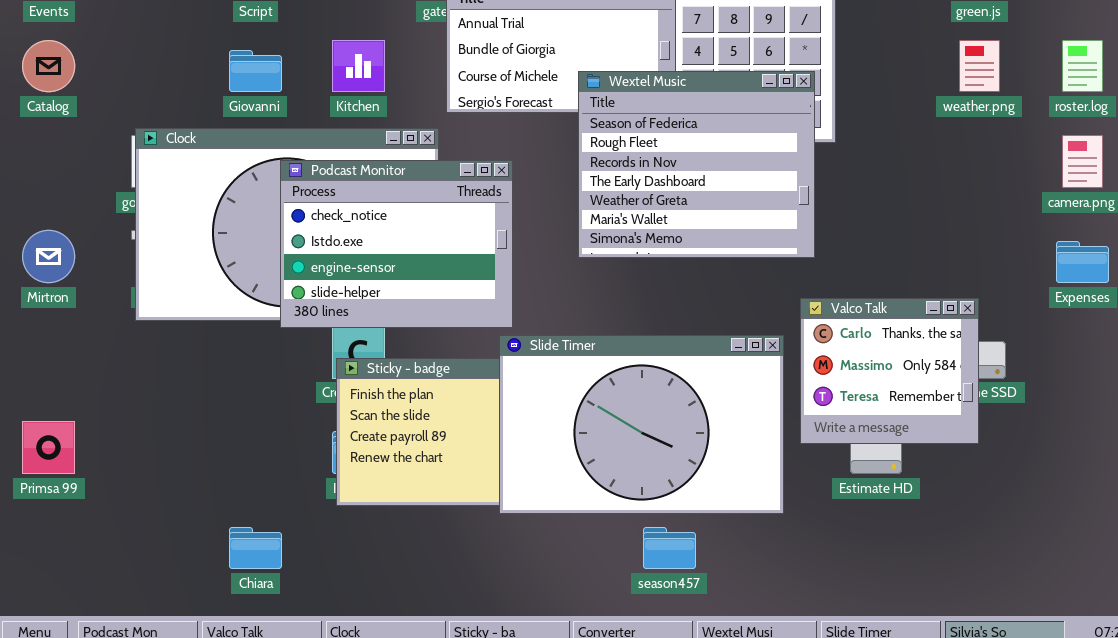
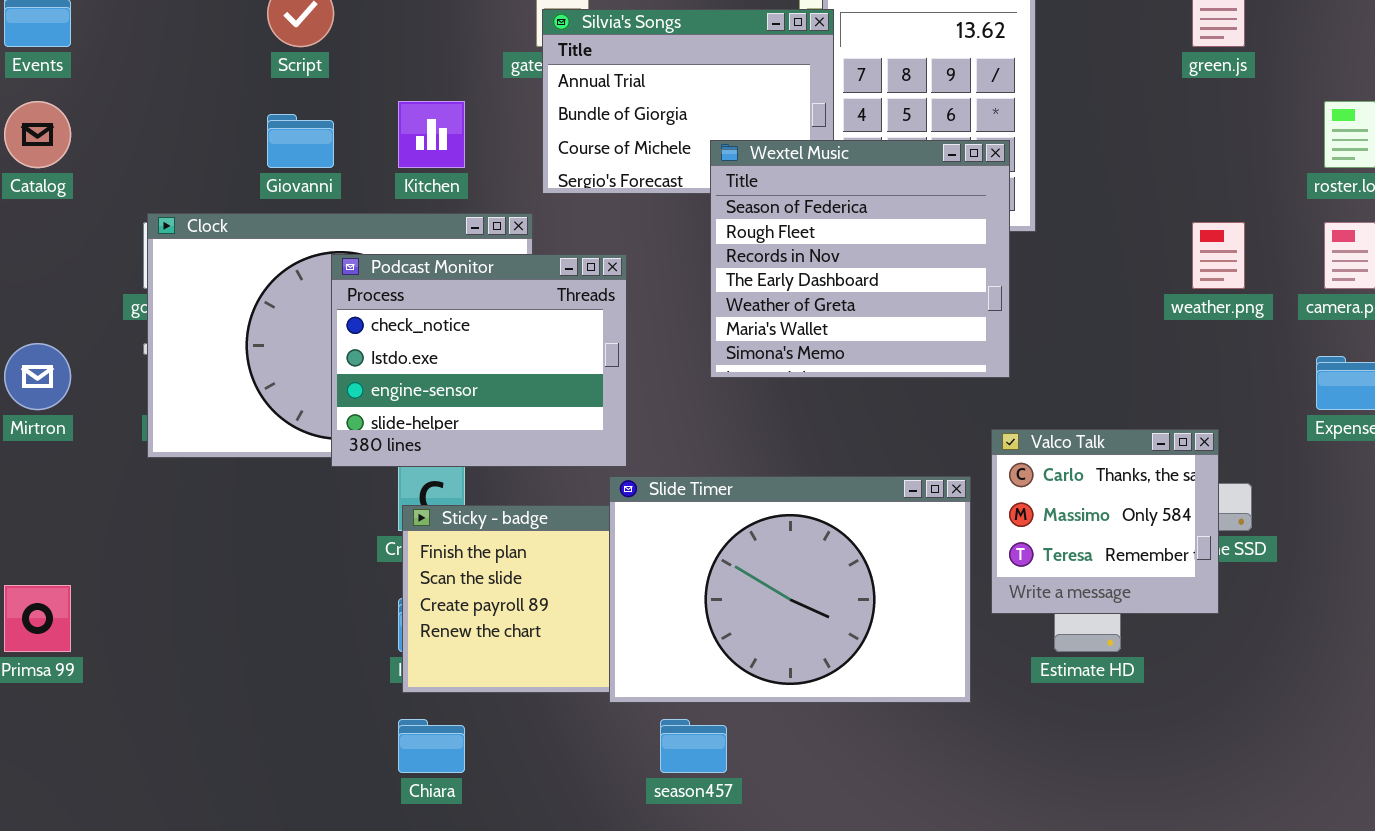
weather.png: [959,40,1000,92] -> [1192,222,1245,289], moved
Chiara: [229,527,282,569] -> [398,719,465,773], moved
season457: [643,527,696,569] -> [660,719,727,773], moved

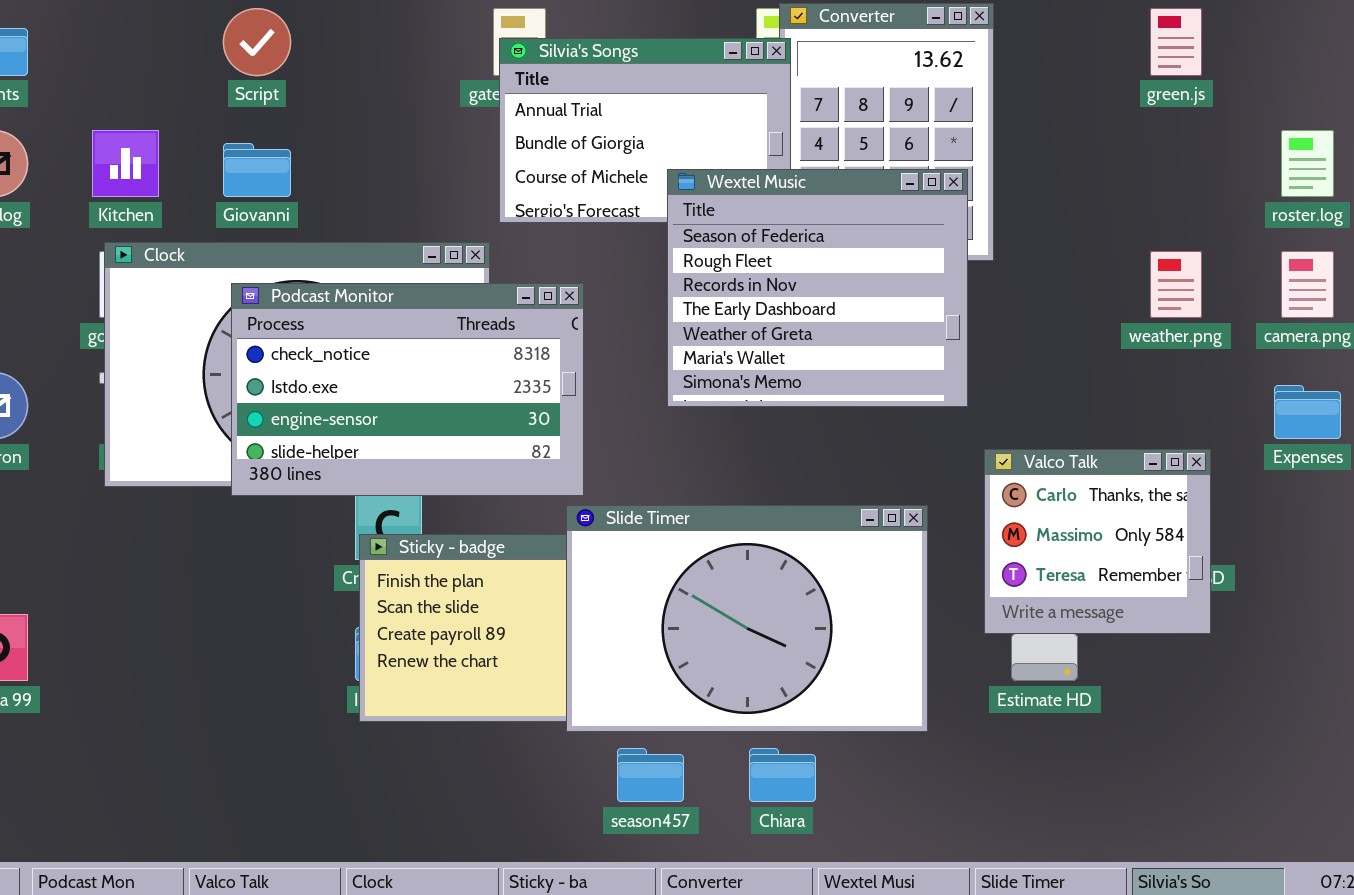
Kitchen: [398,101,465,168] -> [92,130,159,197], moved
Podcast Monitor: [331,254,627,467] -> [231,283,584,496], resized
Valco Talk: [991,429,1219,614] -> [984,449,1211,634], moved
Chiara: [398,719,465,773] -> [749,748,816,802], moved

